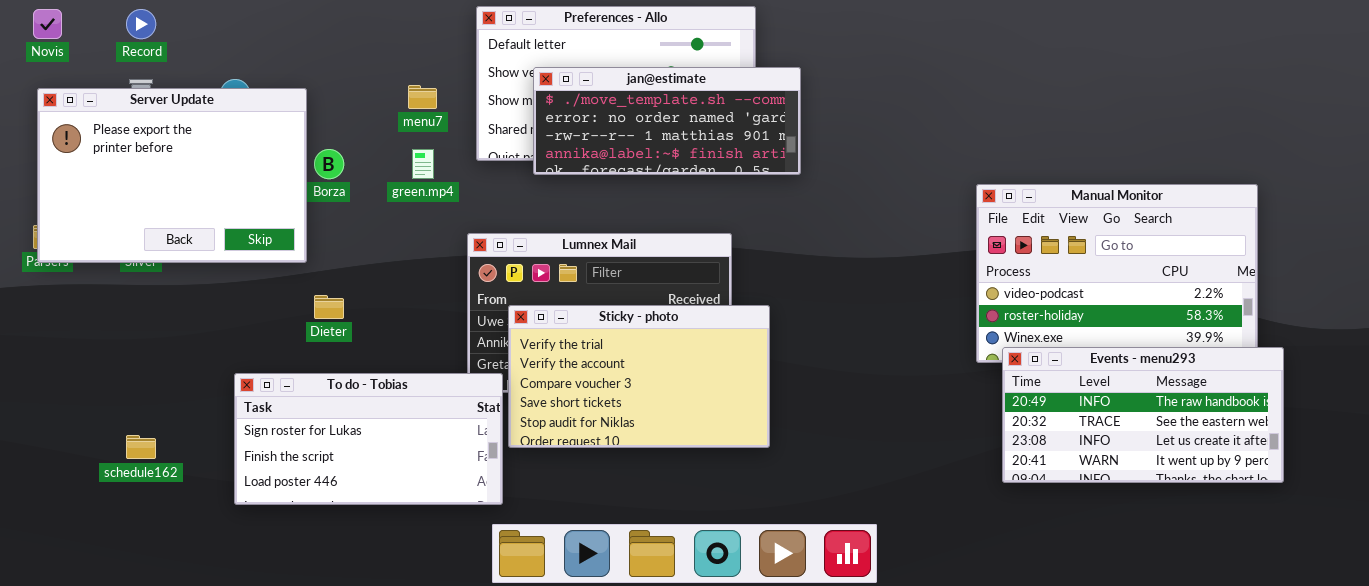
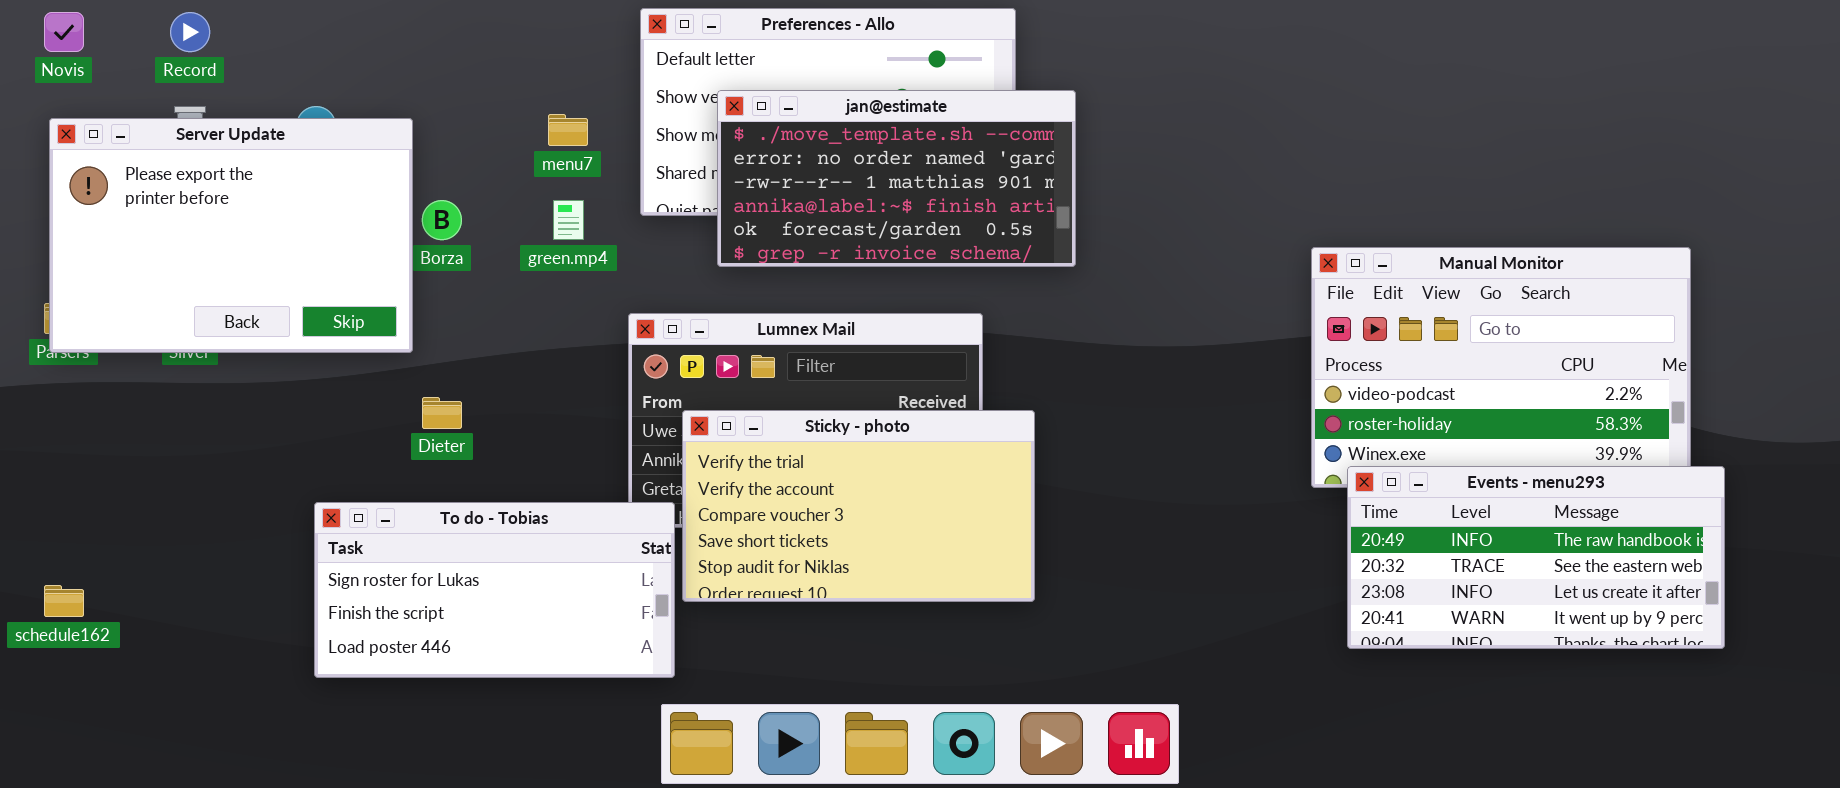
jan@estimate: [533,67,801,175] -> [717,90,1076,267], resized
schedule162: [126,435,156,459] -> [44,585,84,617], moved

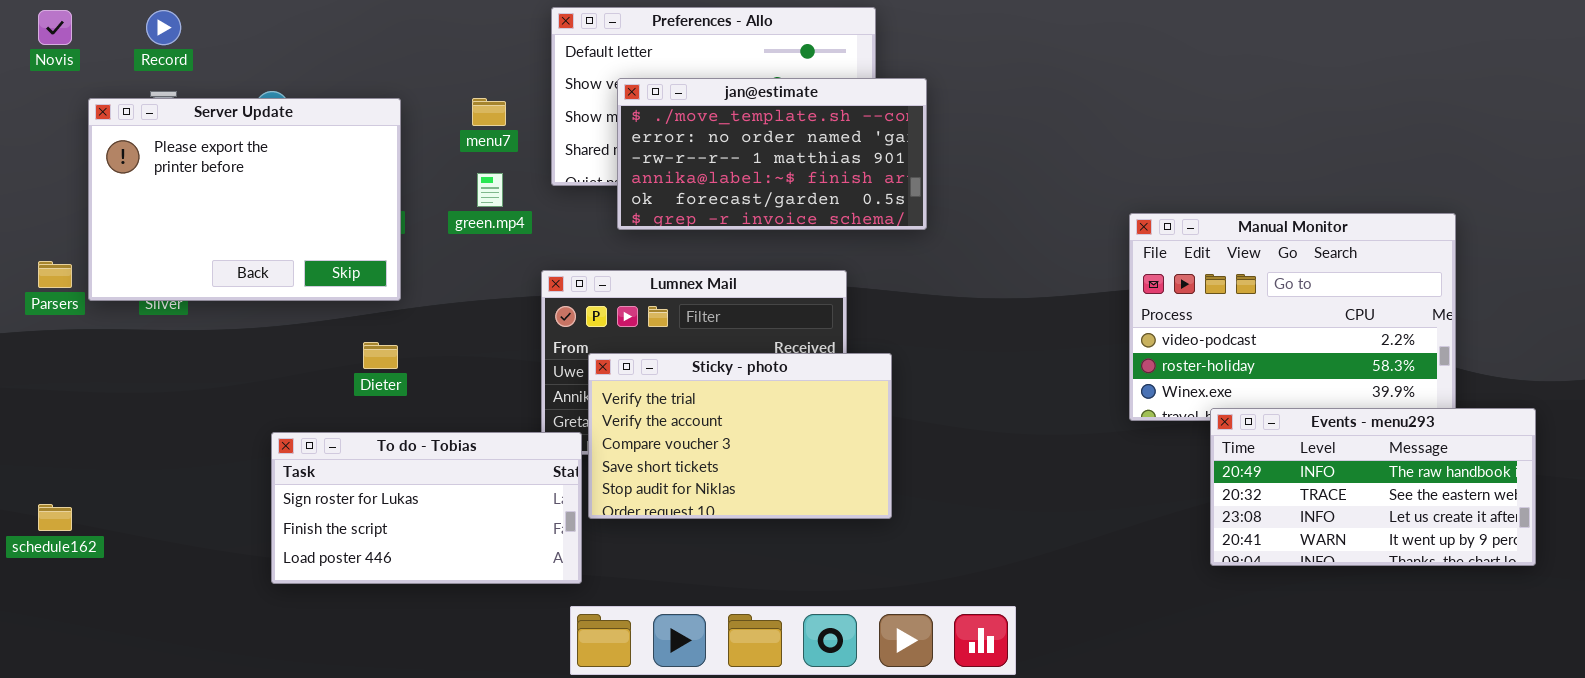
Server Update: [49,118,413,353] -> [88,98,401,301], moved
Events - menu293: [1347,466,1725,649] -> [1210,408,1536,566], moved

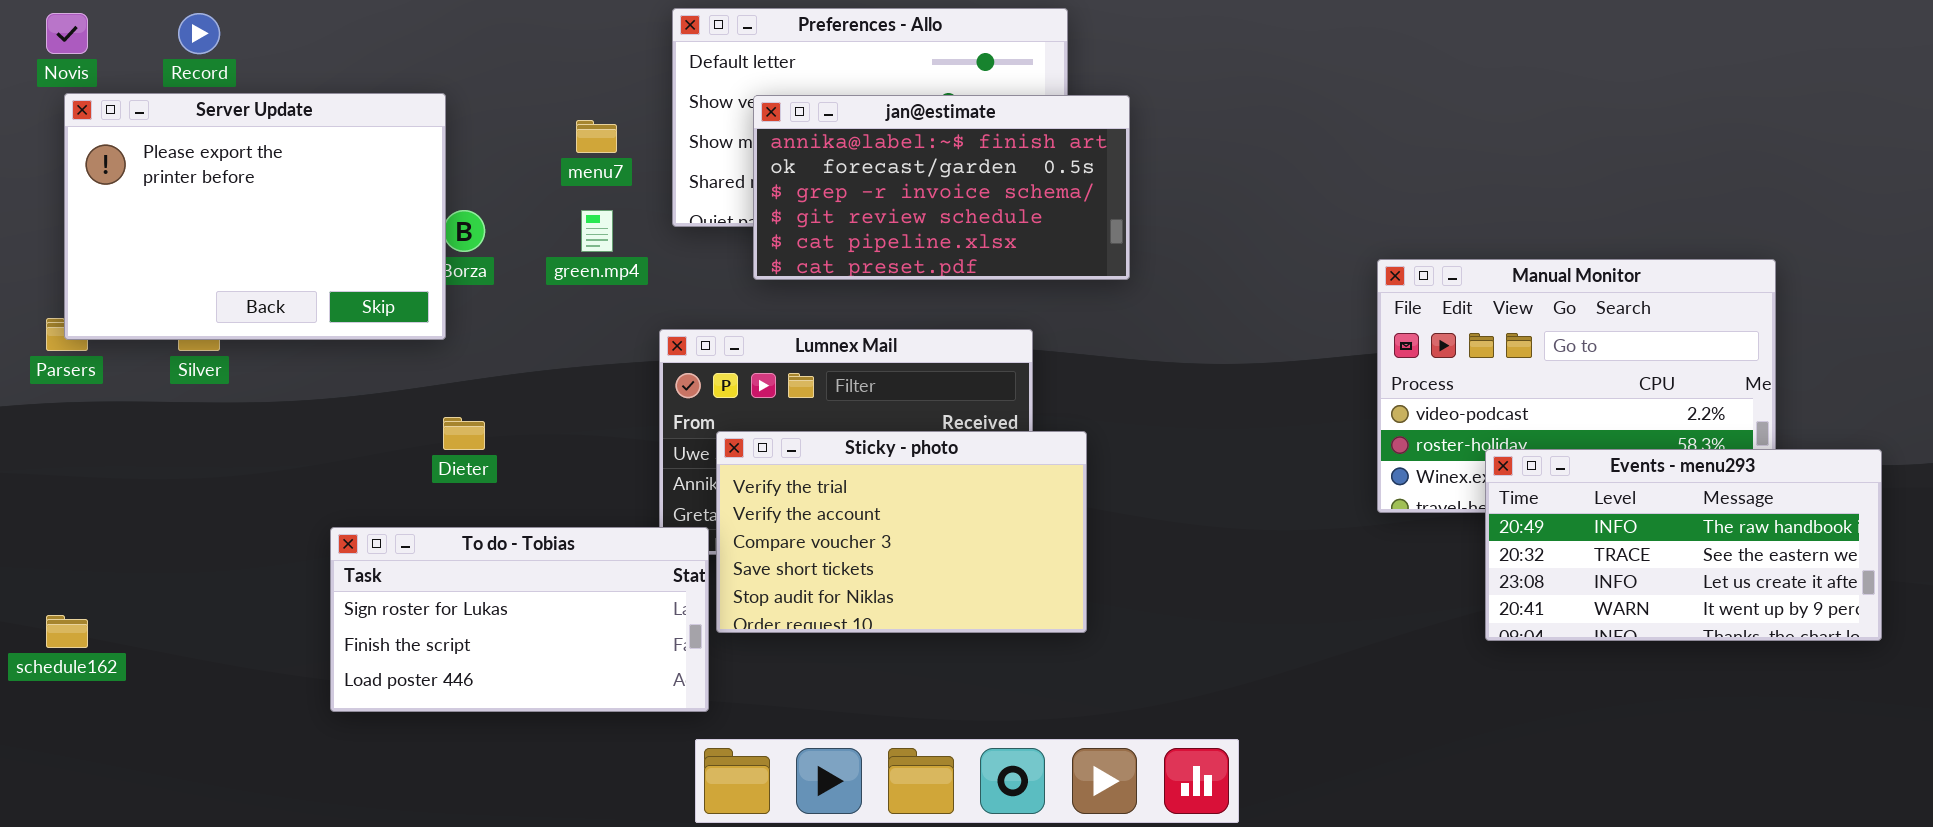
jan@estimate: [617,78,927,230] -> [753,95,1130,280], scrolled down 3 rows
Server Update: [88,98,401,301] -> [64,93,446,340], moved
Events - menu293: [1210,408,1536,566] -> [1485,449,1882,641], moved

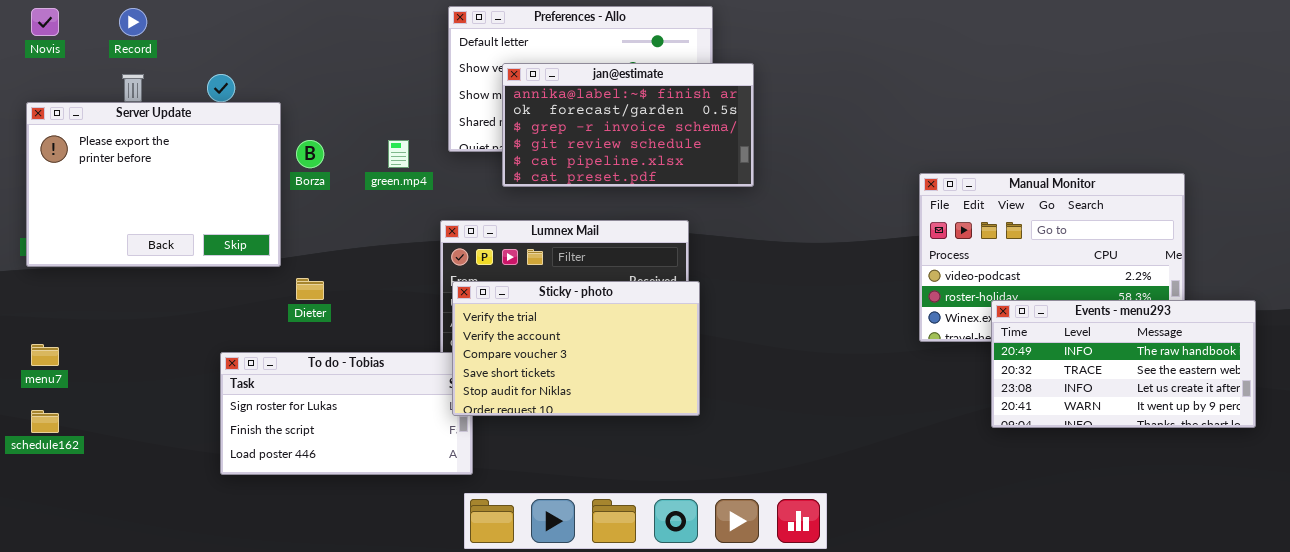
Server Update: [64,93,446,340] -> [26,102,281,267], moved
menu7: [576,120,617,153] -> [31,344,59,366], moved
Sticky - photo: [716,431,1087,633] -> [452,281,700,416], moved

